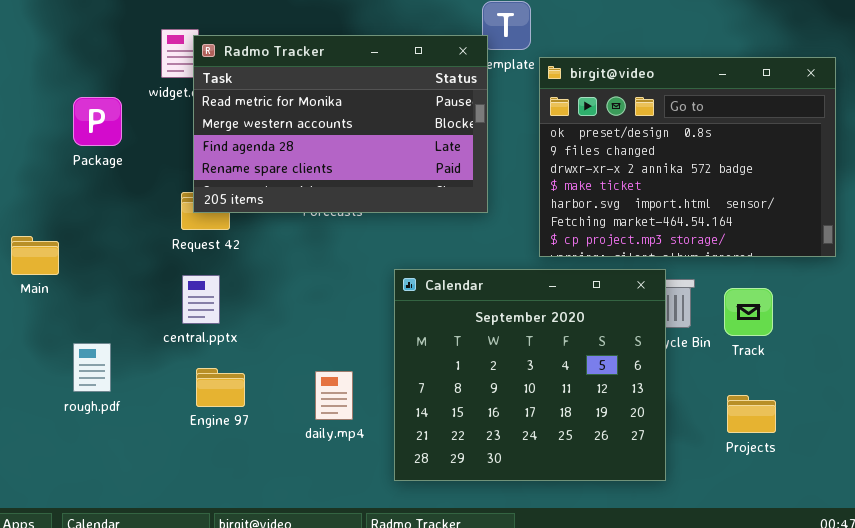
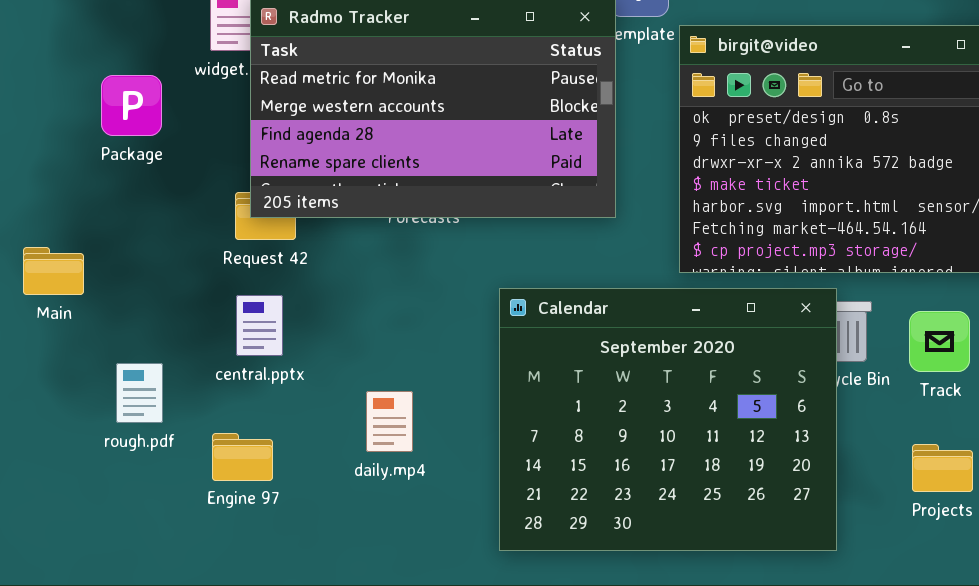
rough.pdf: [73,343,111,392] -> [116,363,163,423], moved
Engine 97: [196,368,245,407] -> [212,433,273,481], moved
daily.mp4: [315,371,353,420] -> [366,391,413,452], moved

